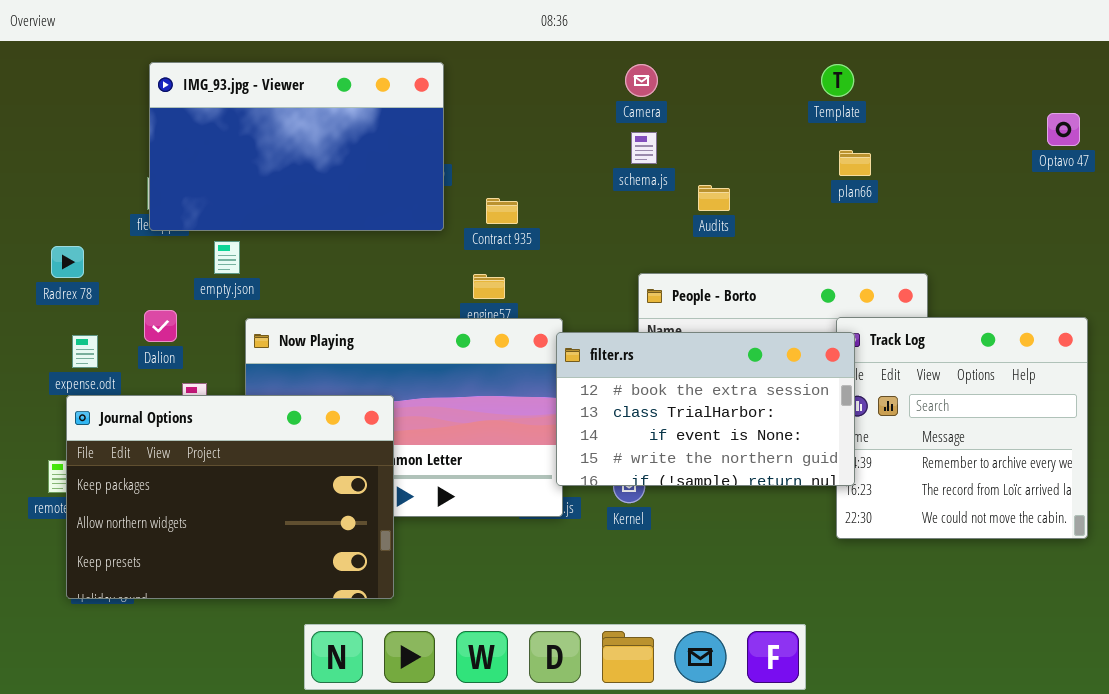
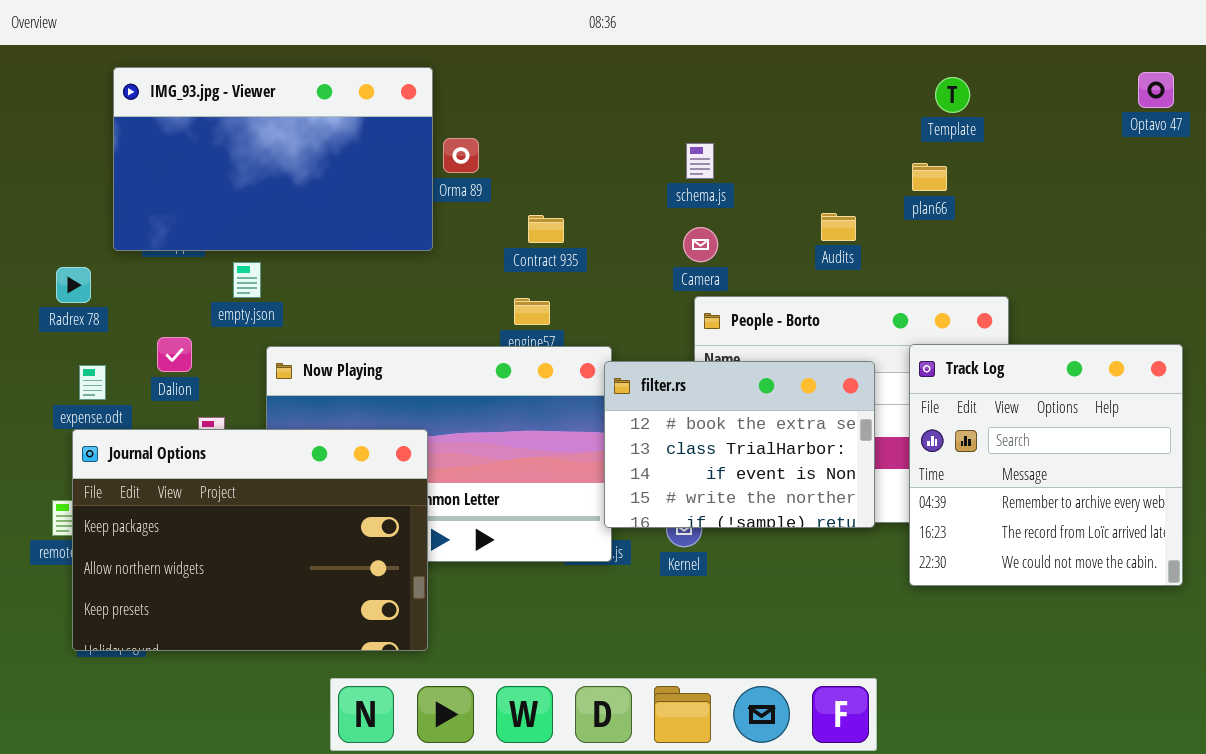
IMG_93.jpg - Viewer: [149,62,444,231] -> [113,67,433,251], moved
Camera: [625,64,658,97] -> [683,227,718,262], moved
Template: [821,64,854,97] -> [935,77,970,113], moved
Optavo 47: [1047,113,1080,146] -> [1138,72,1174,108], moved
Audits: [698,185,730,211] -> [821,213,856,241], moved
filter.rs: [556,332,855,486] -> [604,361,875,528], resized

